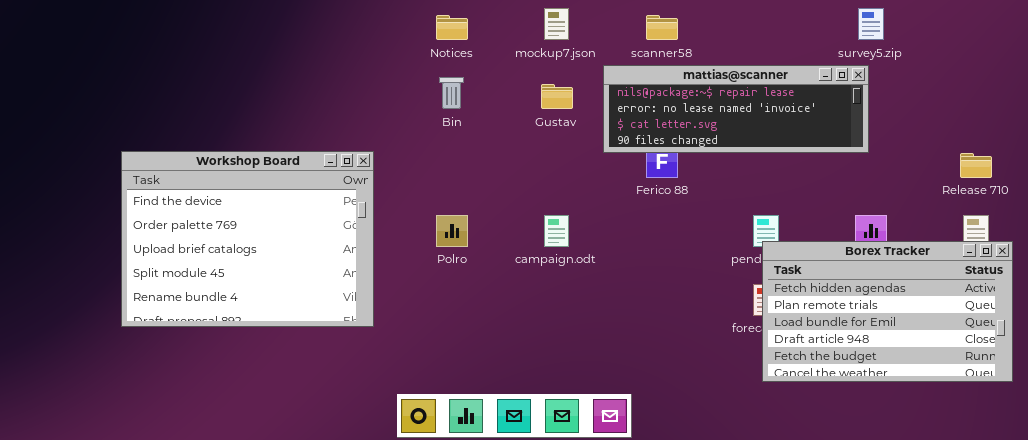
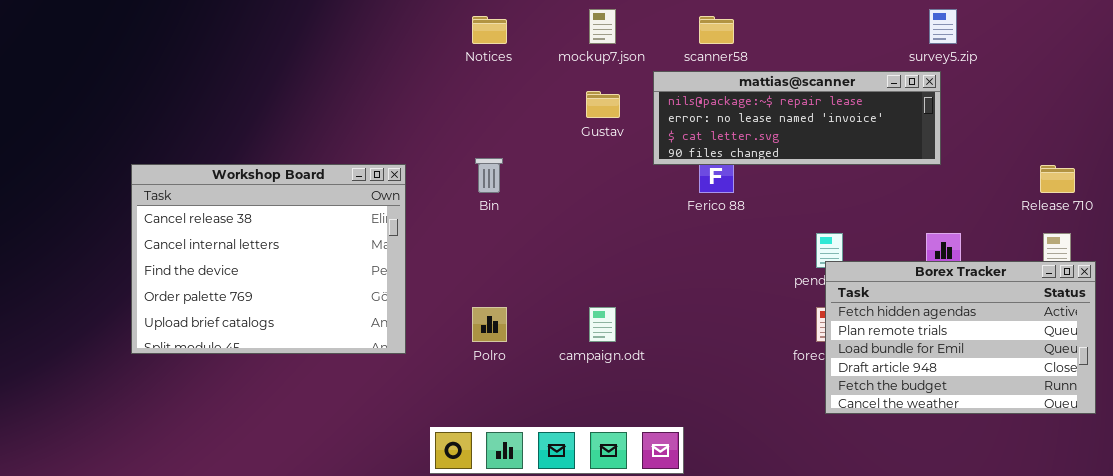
Bin: [439,77,464,109] -> [475,158,503,193], moved
Workshop Board: [121,151,374,327] -> [131,164,406,354], scrolled up 2 rows
Polro: [436,215,468,247] -> [472,307,507,342], moved
campaign.odt: [544,215,569,247] -> [589,307,616,342], moved

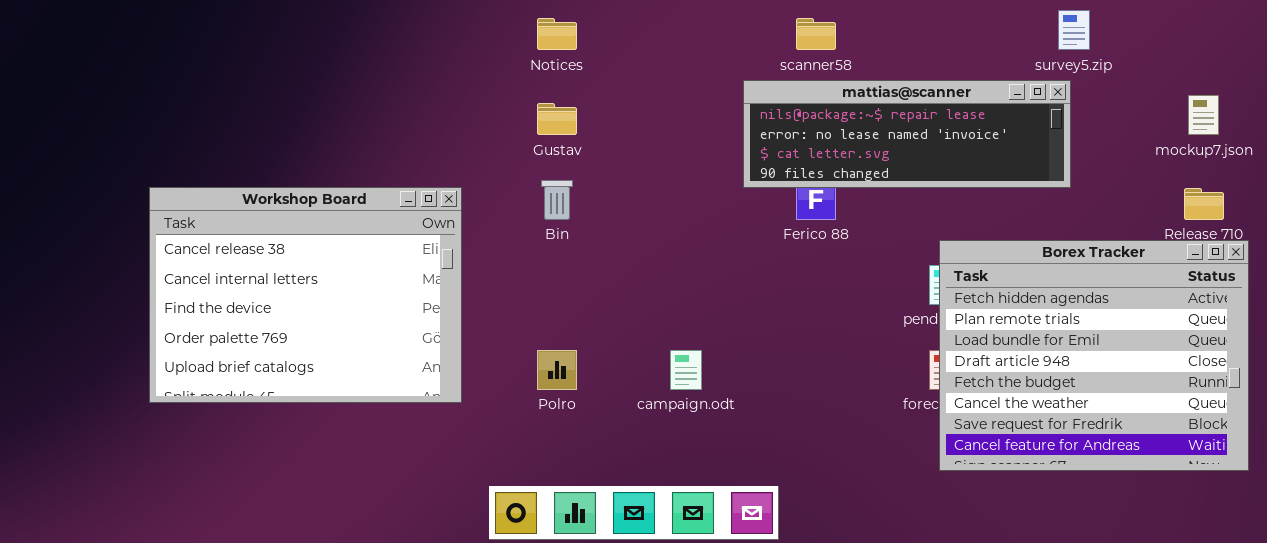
mockup7.json: [589,9,616,44] -> [1188,95,1219,135], moved
Gustav: [586,91,620,118] -> [537,103,577,135], moved
Borex Tracker: [825,261,1096,414] -> [939,240,1249,471], resized

